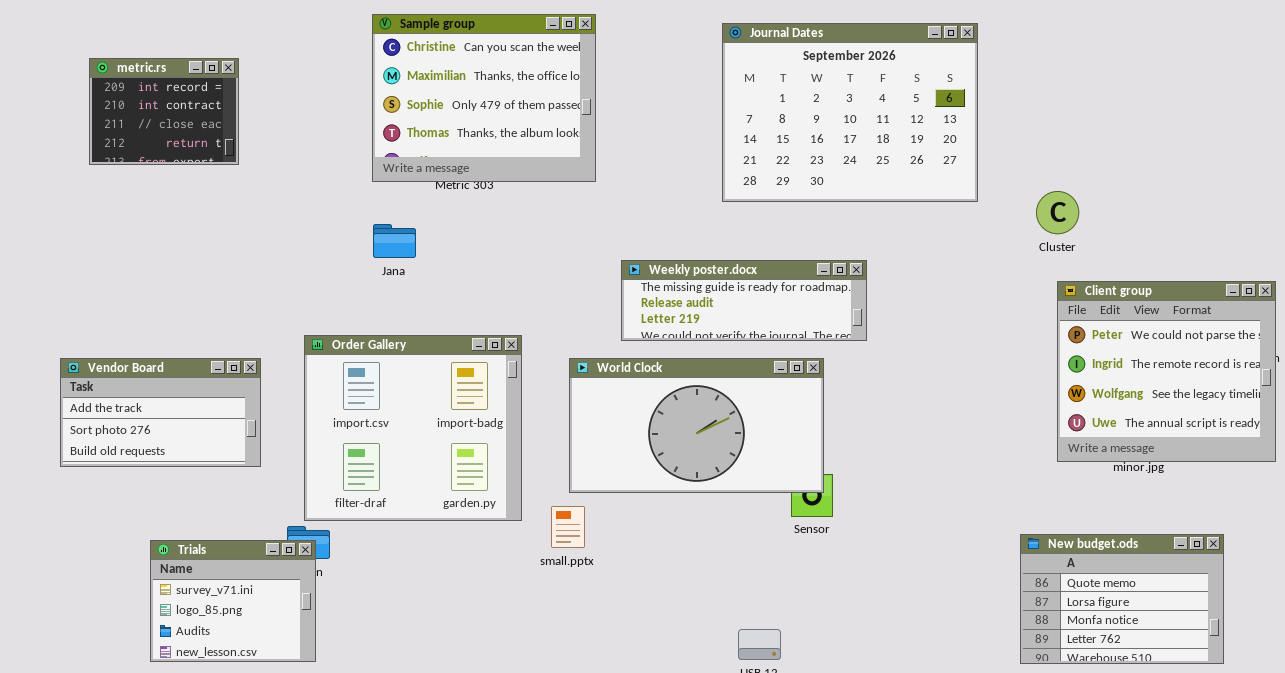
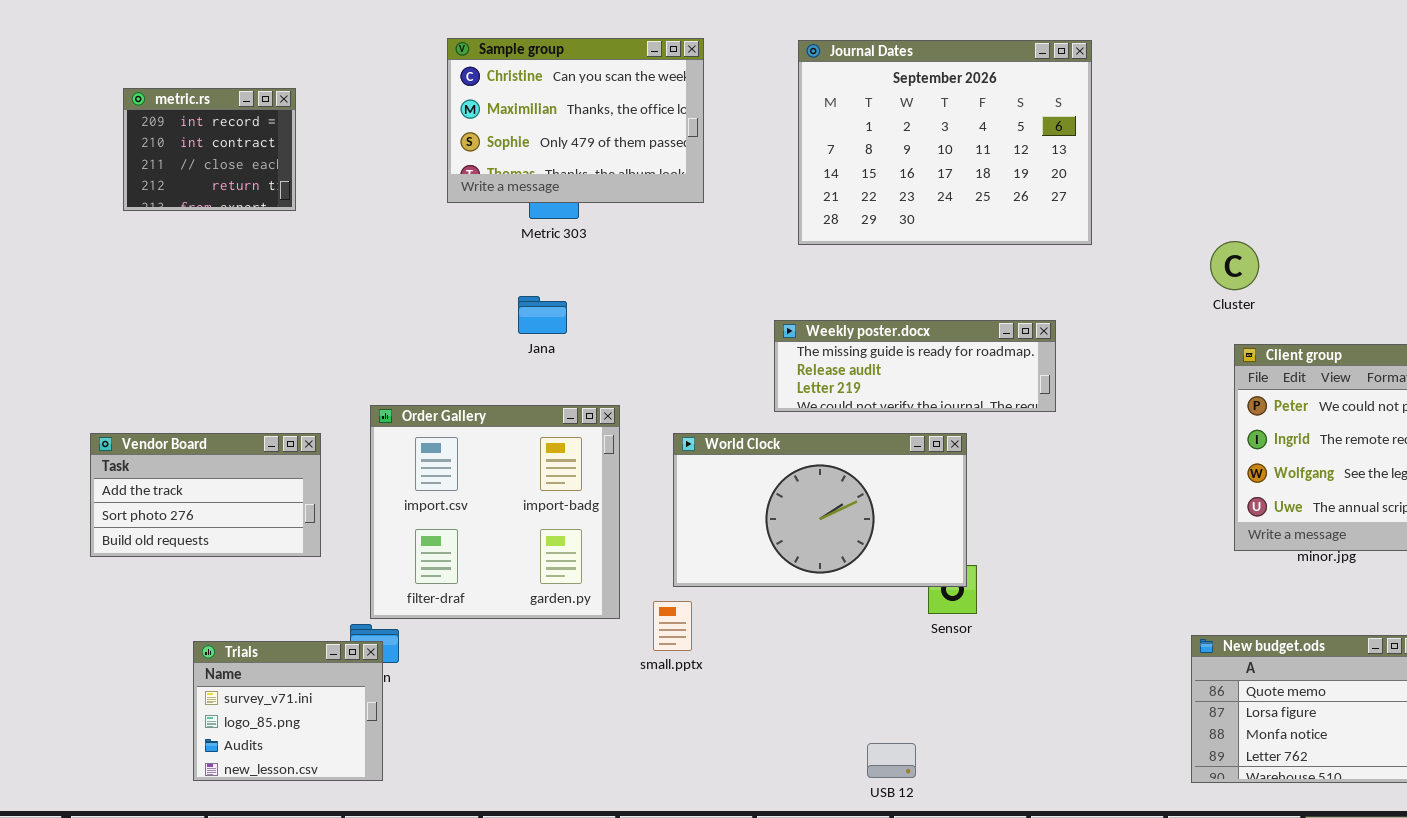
Sample group: [372,14,596,182] -> [447,38,704,203], resized
Journal Dates: [722,23,978,202] -> [798,40,1092,245], moved
Jana: [373,224,416,258] -> [518,296,567,334], moved
Weekly poster.docx: [621,260,867,341] -> [774,320,1056,412], moved

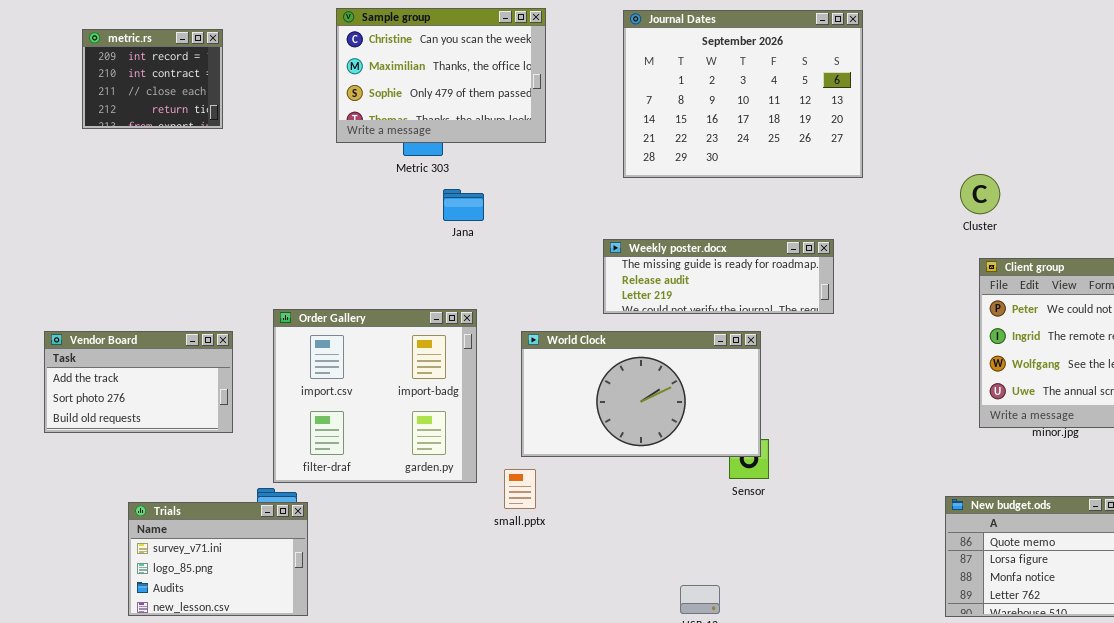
metric.rs: [123,88,296,211] -> [82,29,223,129], moved
Jana: [518,296,567,334] -> [443,189,484,221], moved
Trials: [193,641,383,781] -> [128,502,308,616], resized

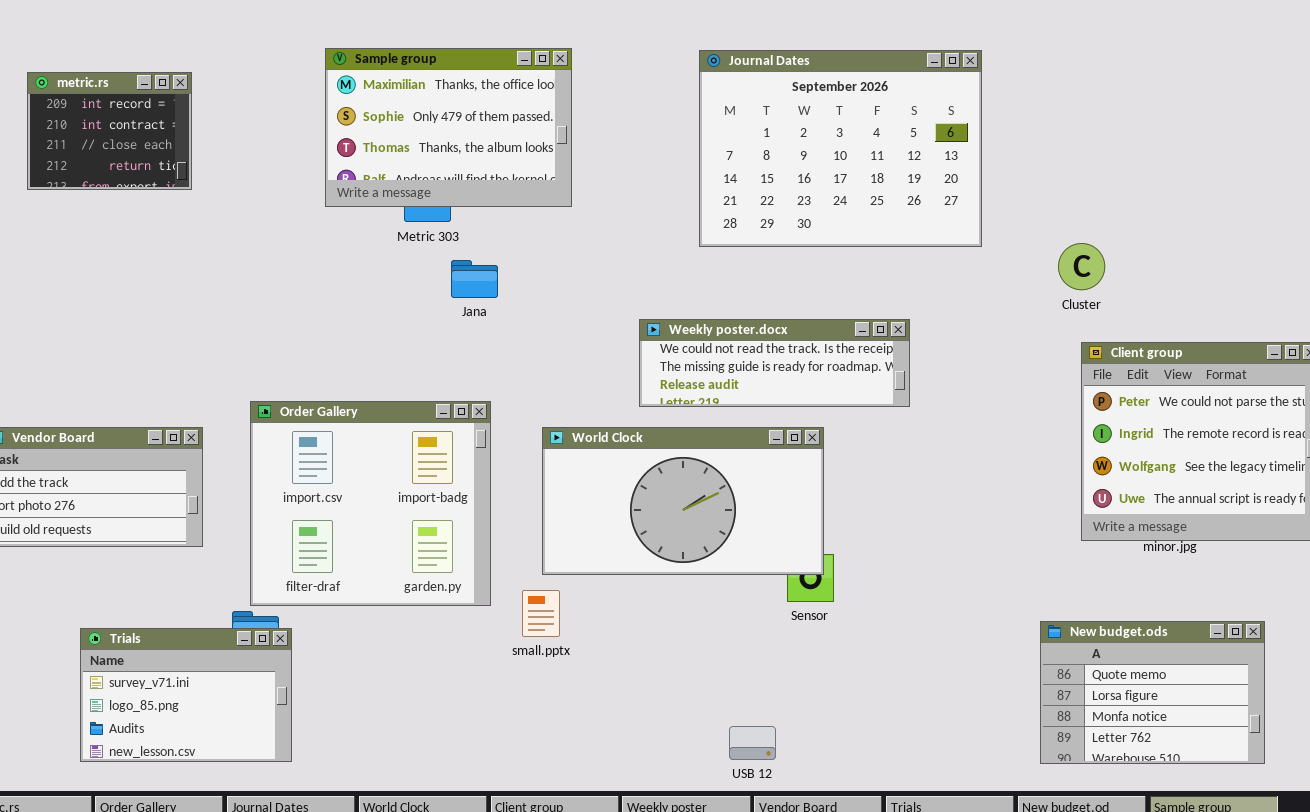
Sample group: [336,8,546,143] -> [325,48,572,207], scrolled down 1 row
Journal Dates: [623,10,863,178] -> [699,50,982,247], moved
Weekly poster.docx: [603,239,834,314] -> [639,319,910,407], scrolled up 1 row

